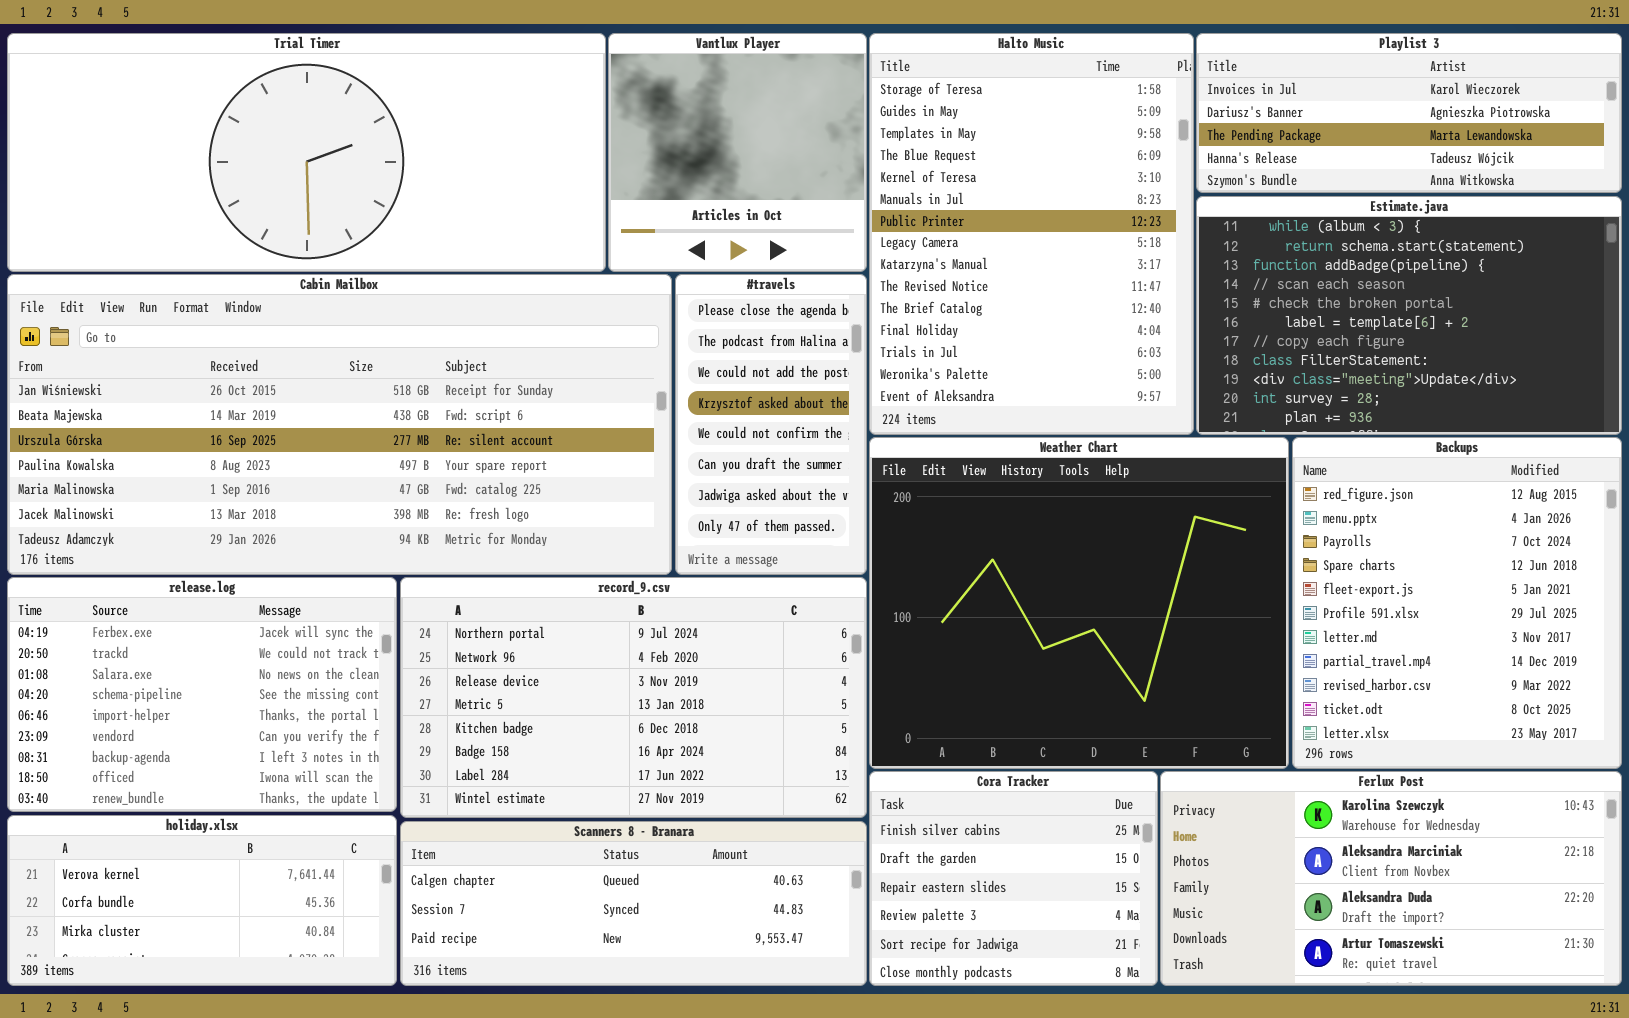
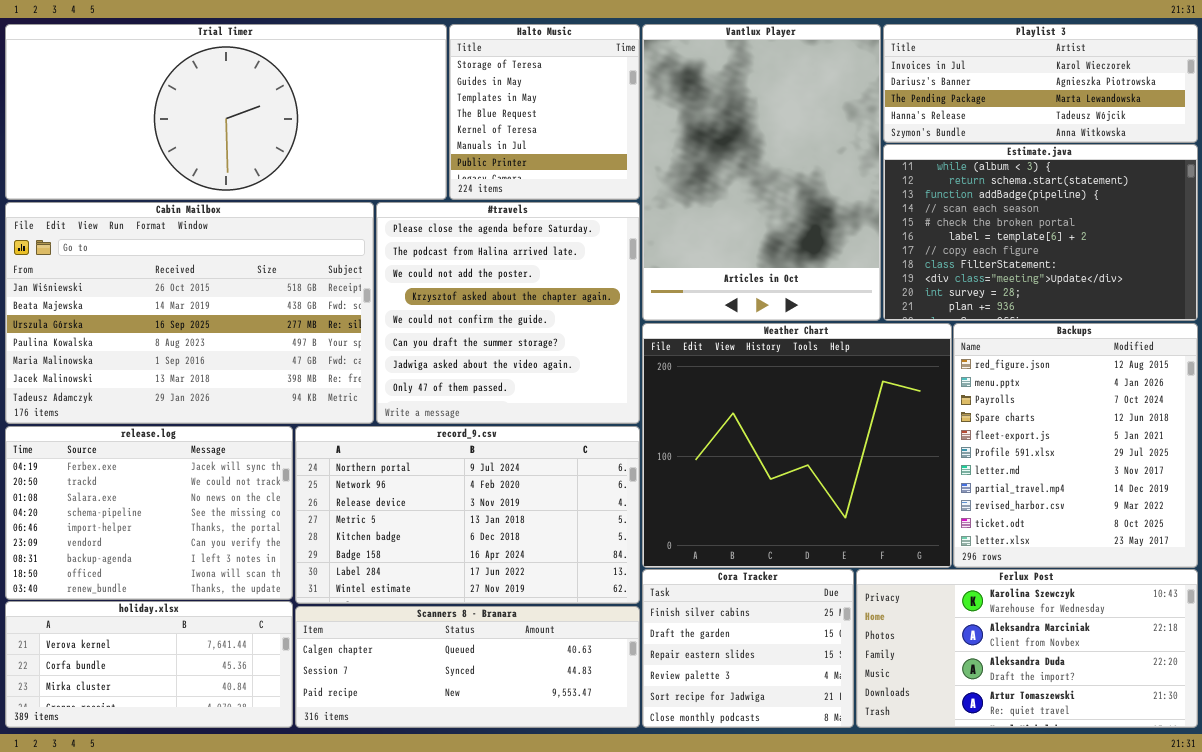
Vantlux Player: [608,33,867,272] -> [642,24,881,321], moved, resized
Halto Music: [869,33,1194,435] -> [449,24,640,200], moved, resized
Cabin Mailbox: [7,274,672,575] -> [5,202,374,424], resized
#travels: [675,274,867,575] -> [376,202,640,424], resized

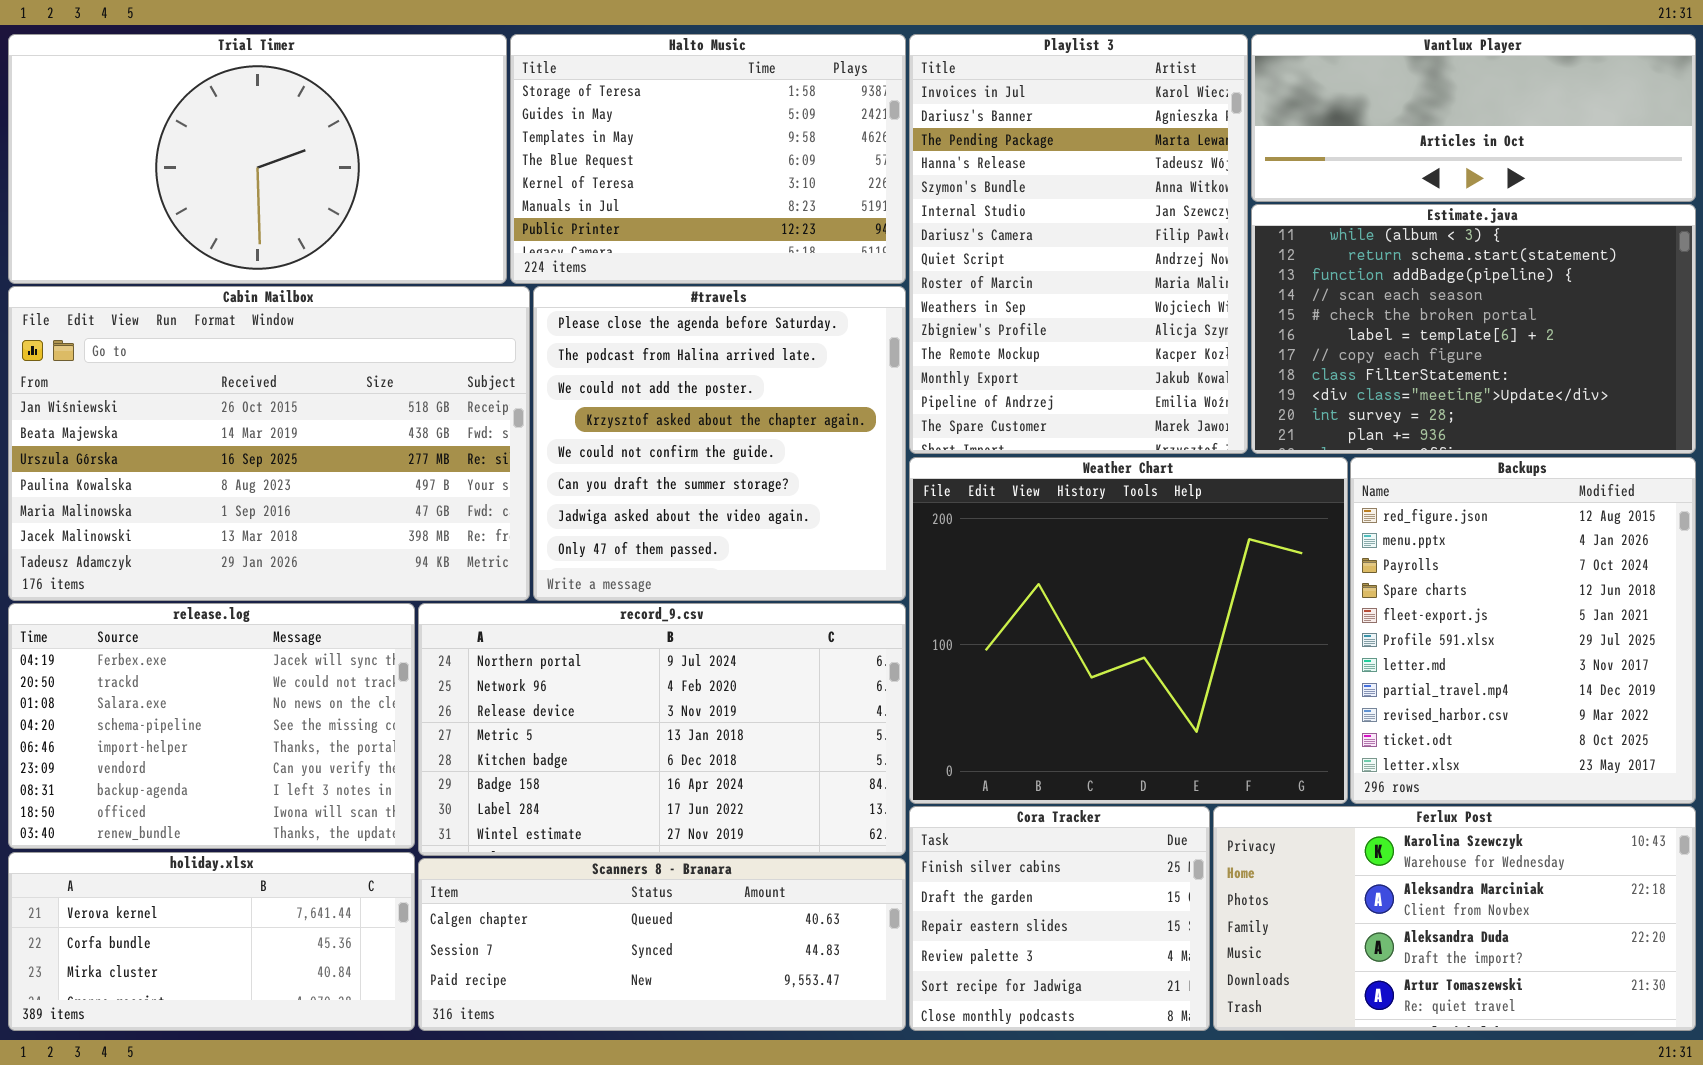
Trial Timer: [5,24,447,200] -> [8,34,507,284], resized
Halto Music: [449,24,640,200] -> [510,34,906,284], resized
Vantlux Player: [642,24,881,321] -> [1251,34,1696,202], moved, resized
Playlist 3: [883,24,1198,143] -> [909,34,1248,454], moved, resized

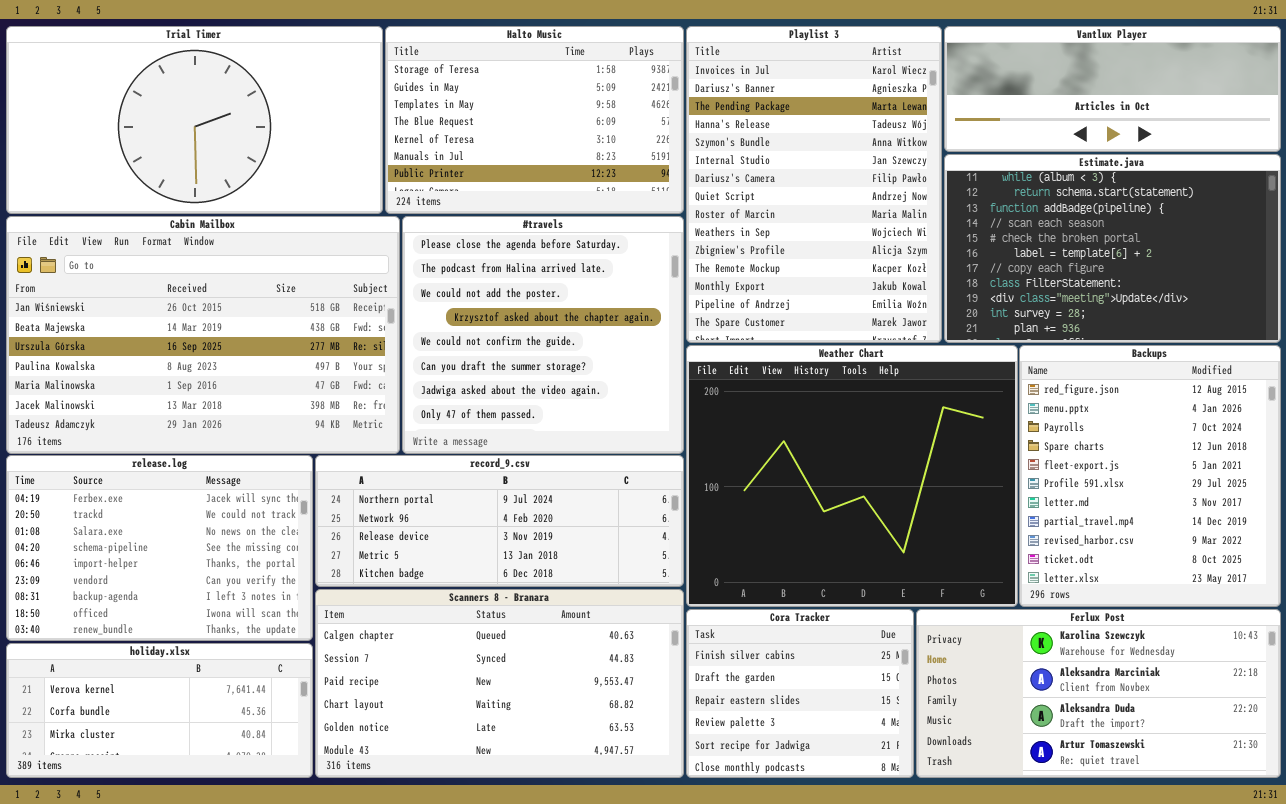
record_9.csv: [418,603,906,856] -> [315,455,684,587], resized
Scanners 8 - Branara: [418,858,906,1031] -> [315,589,684,778], resized

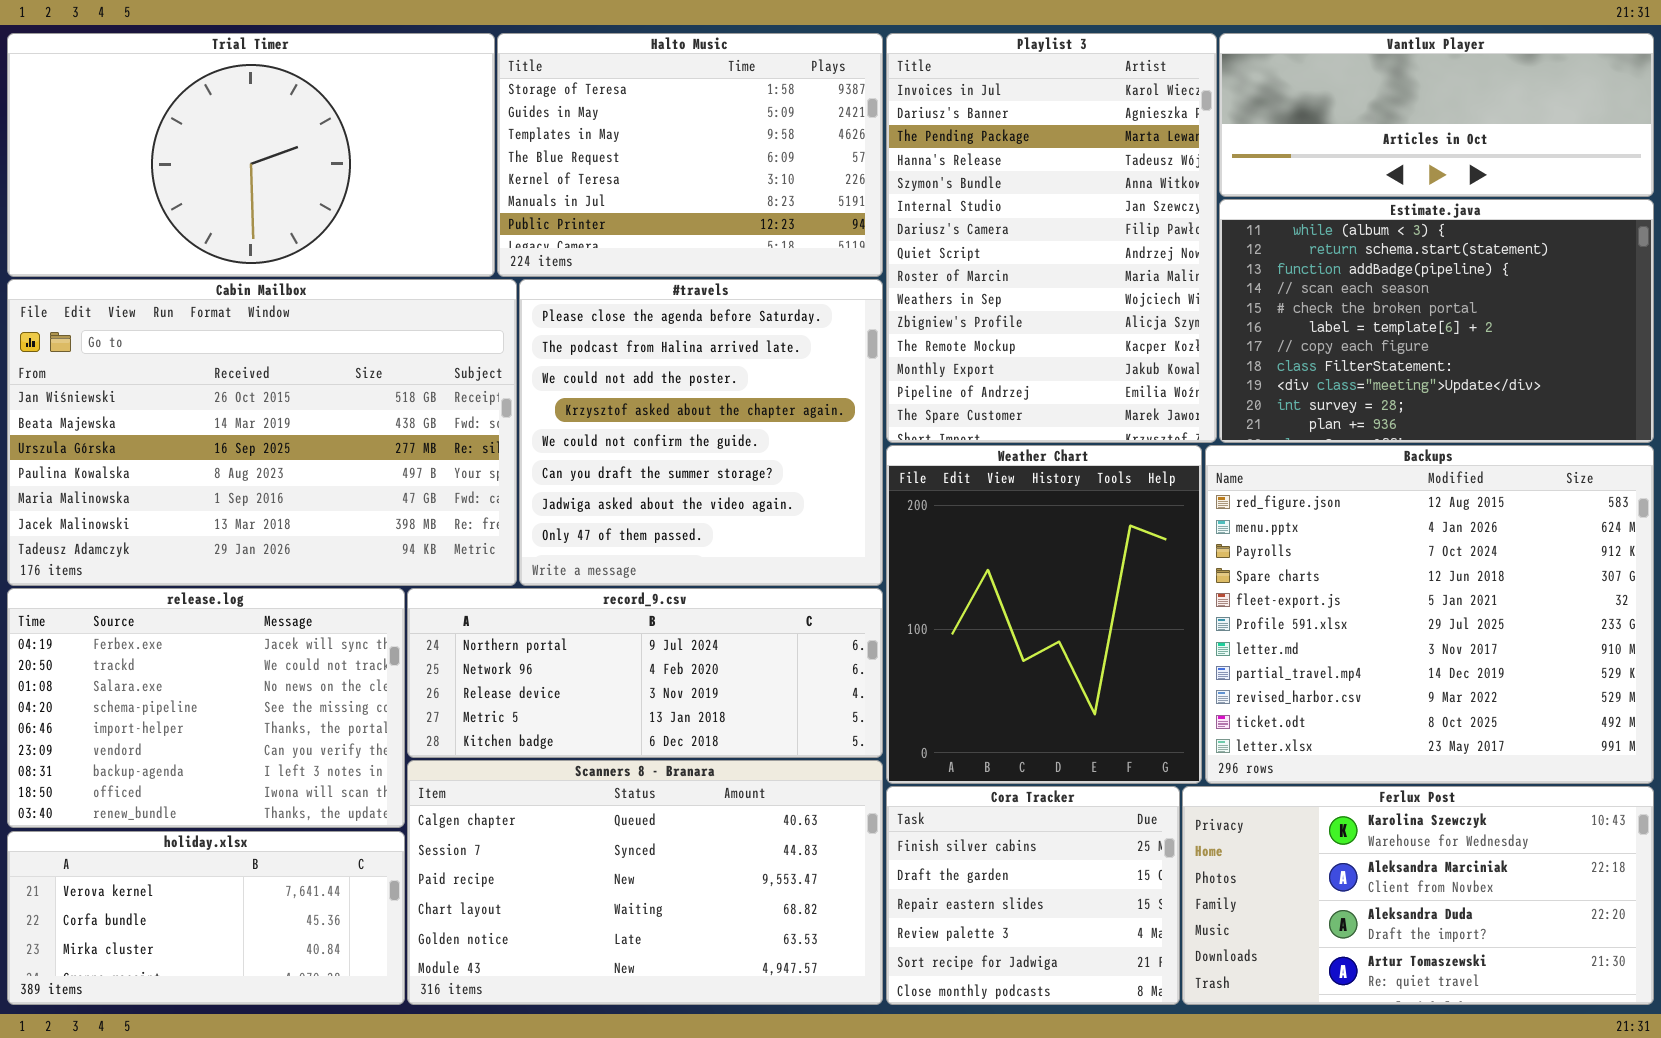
Weather Chart: [686,345,1018,607] -> [886,445,1202,784], resized
Backups: [1019,345,1281,607] -> [1205,445,1654,784], resized

